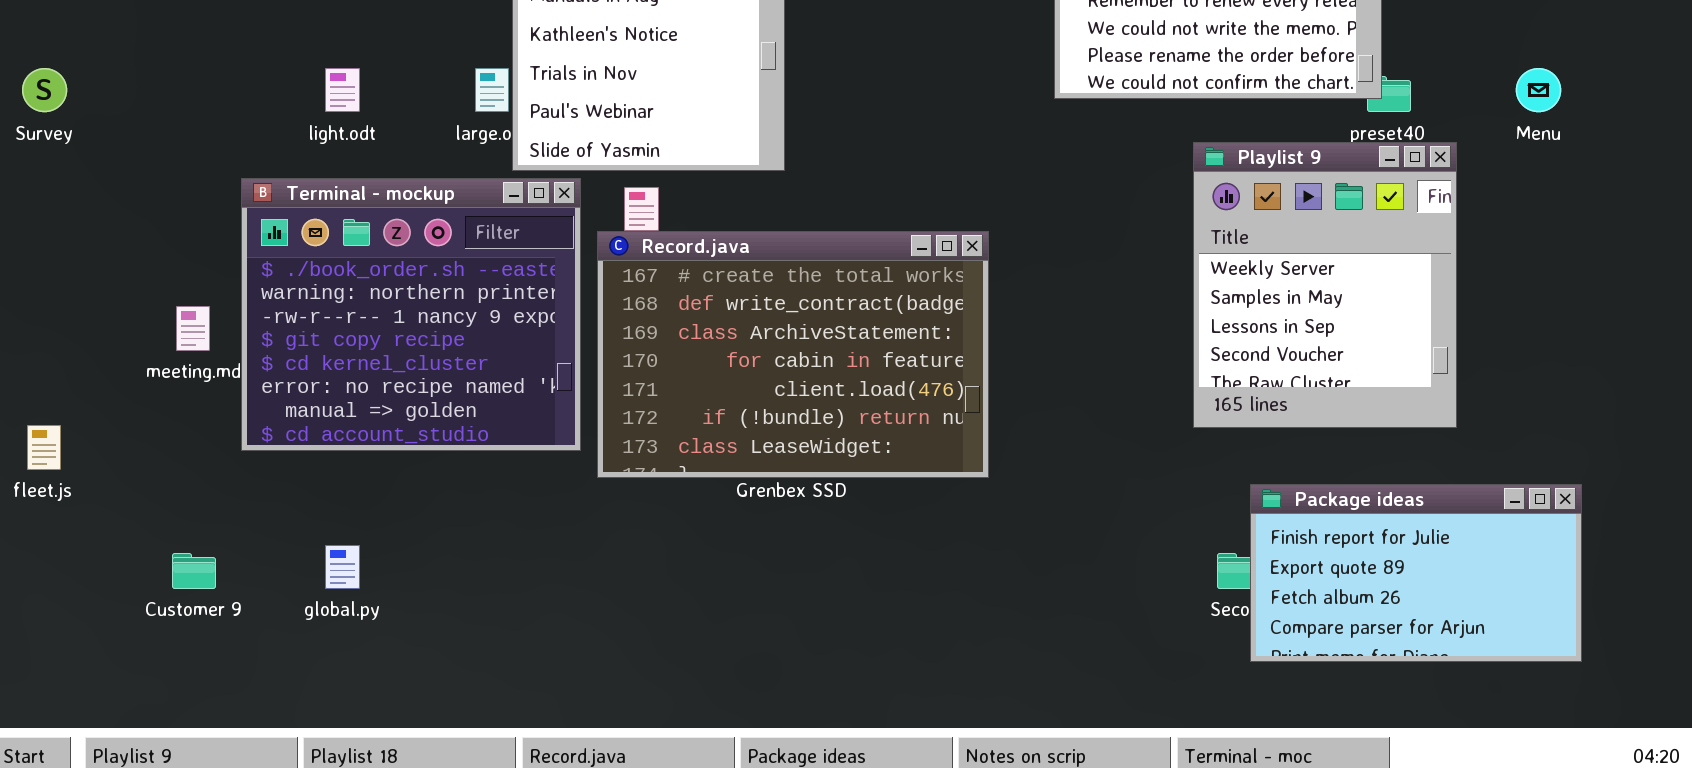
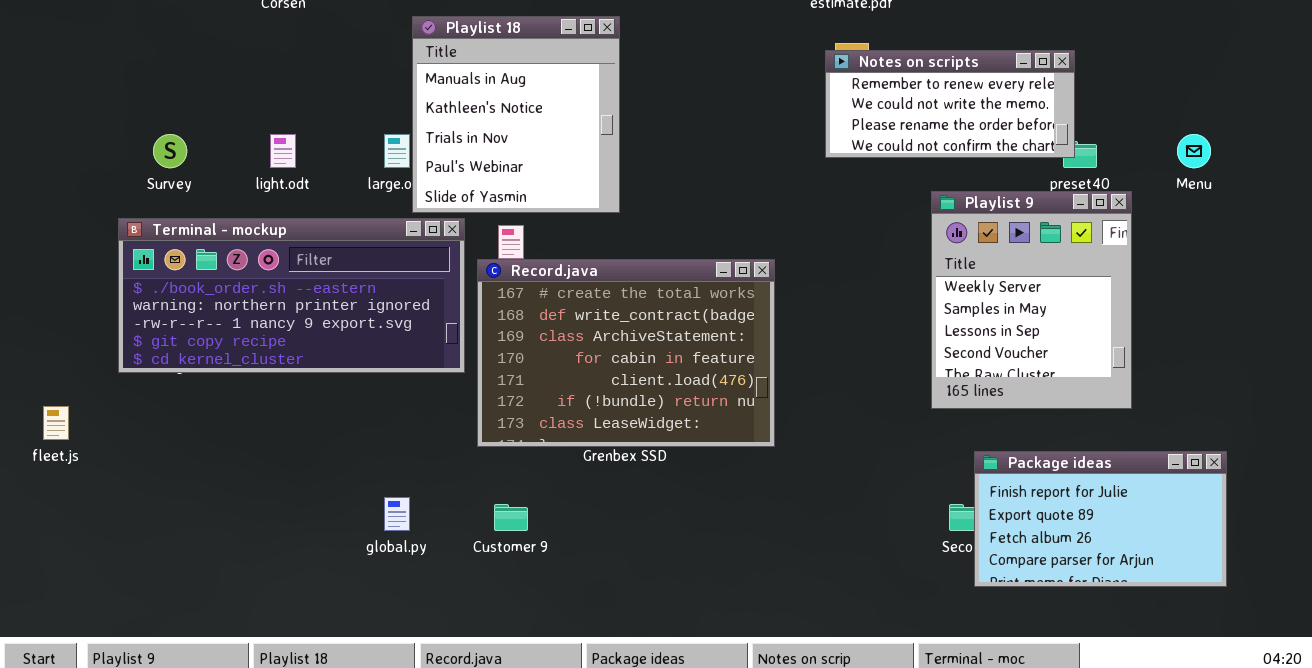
Survey: [22,68,67,112] -> [153,134,187,168], moved
Terminal - mockup: [241,178,581,451] -> [118,218,465,373], resized
global.py: [325,545,360,589] -> [384,497,410,531], moved
Customer 9: [172,553,216,589] -> [494,504,528,531], moved

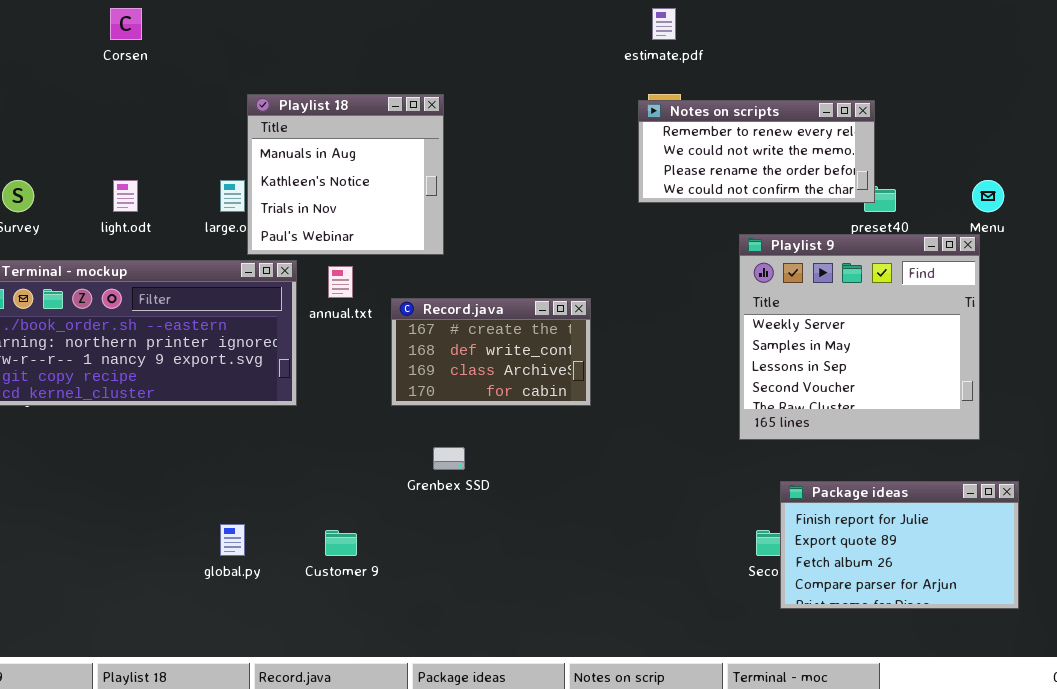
Playlist 18: [412,16,620,213] -> [247,94,444,255], resized
Playlist 9: [931,191,1132,409] -> [739,234,980,440], resized
Record.java: [477,259,775,447] -> [391,298,591,406], resized

